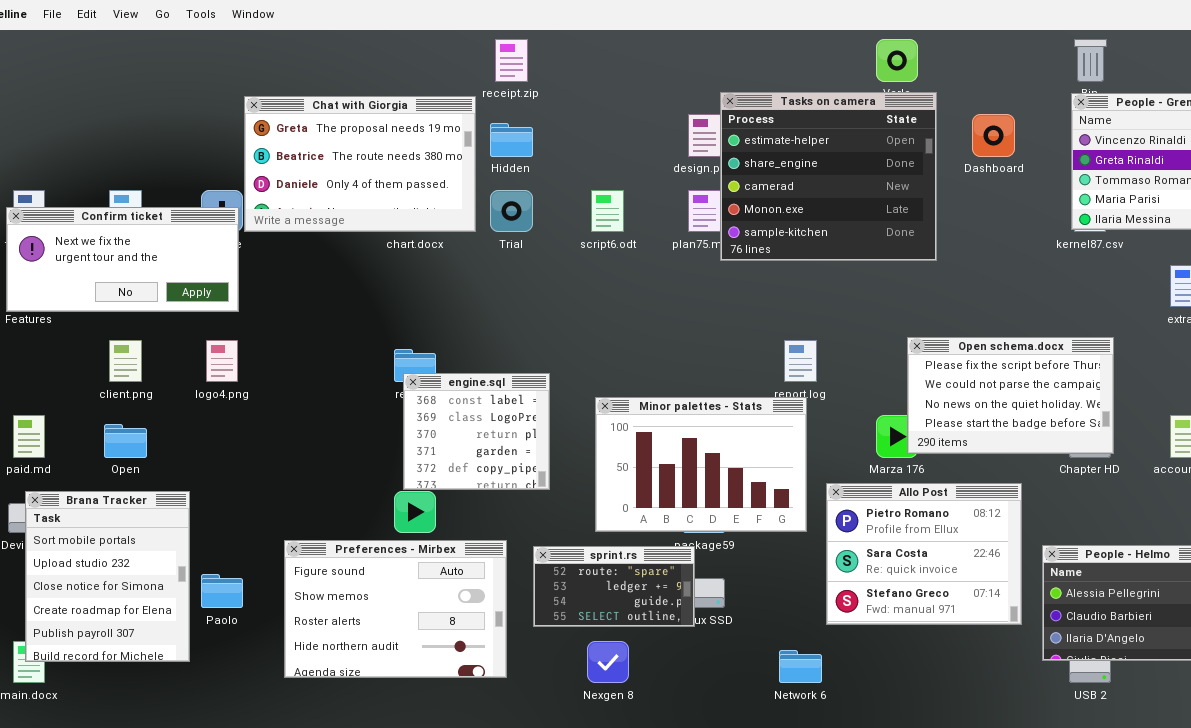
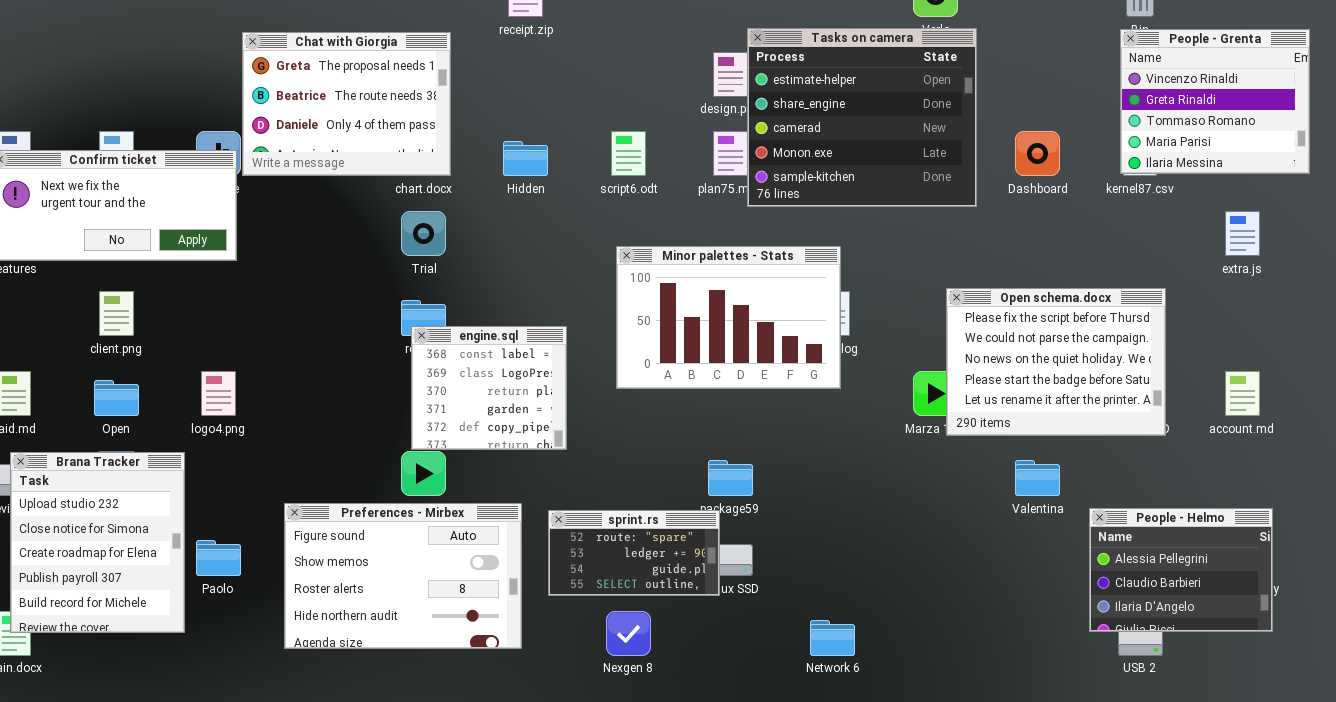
Chat with Giorgia: [244,96,476,232] -> [242,32,451,176], resized
Dashboard: [972,114,1015,157] -> [1015,131,1060,176], moved
Hidden: [490,123,533,157] -> [503,141,548,176], moved
Trial: [490,190,533,232] -> [401,211,446,256], moved
Open schema.docx: [907,337,1114,454] -> [946,288,1166,436], resized
logo4.png: [206,340,238,382] -> [201,371,236,416], moved
Minor palettes - Stats: [595,397,807,532] -> [616,246,841,389], moved
Allo Post: [826,483,1022,625] -> none, closed
Brana Tracker: [25,491,190,662] -> [10,452,185,633], scrolled down 1 row

